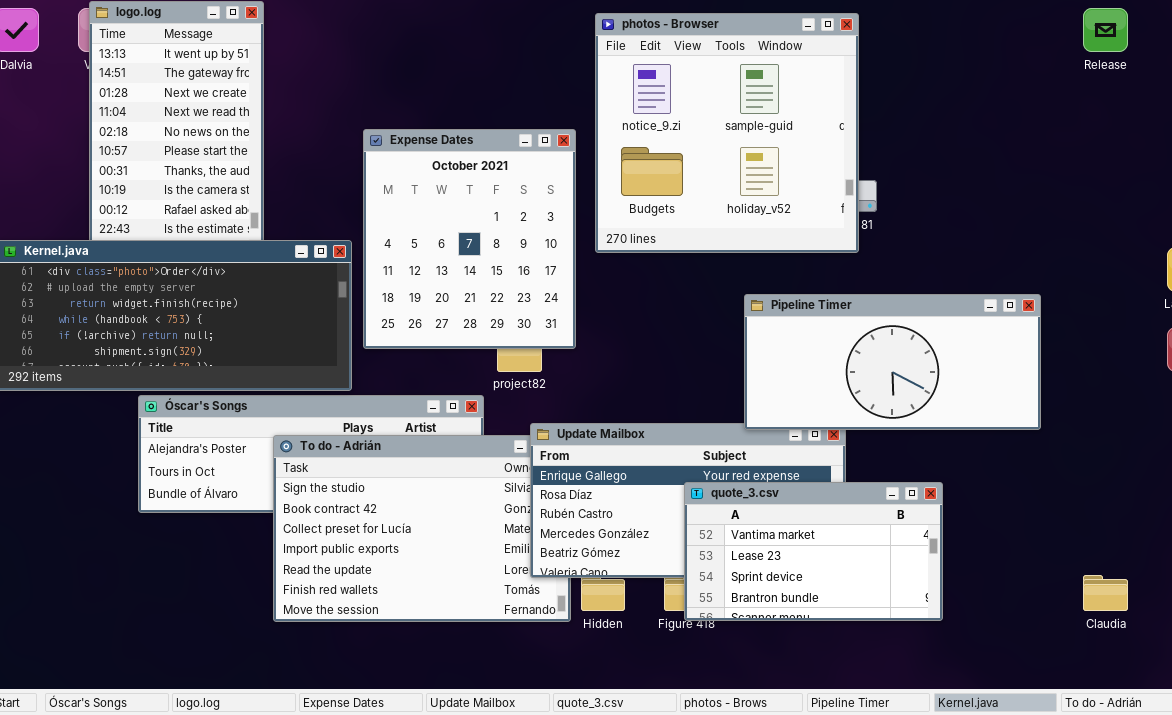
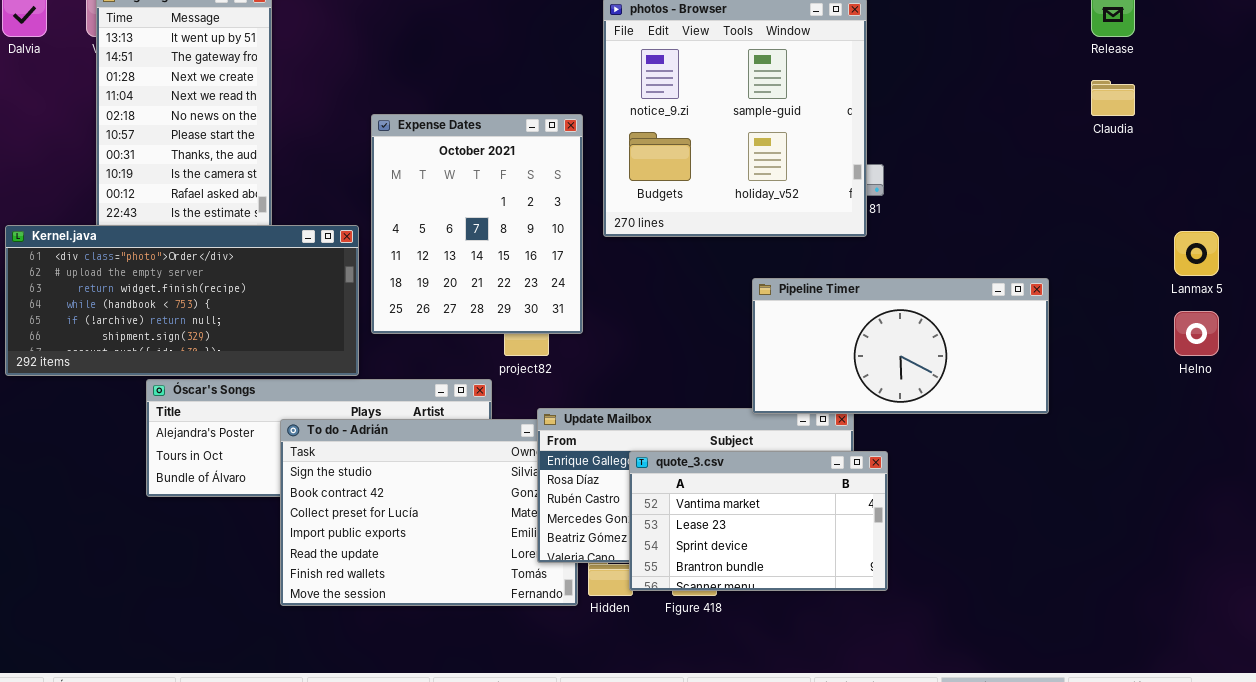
quote_3.csv: [684,482,943,621] -> [629,451,888,591], moved
Claudia: [1083,575,1128,611] -> [1091,80,1135,116], moved

